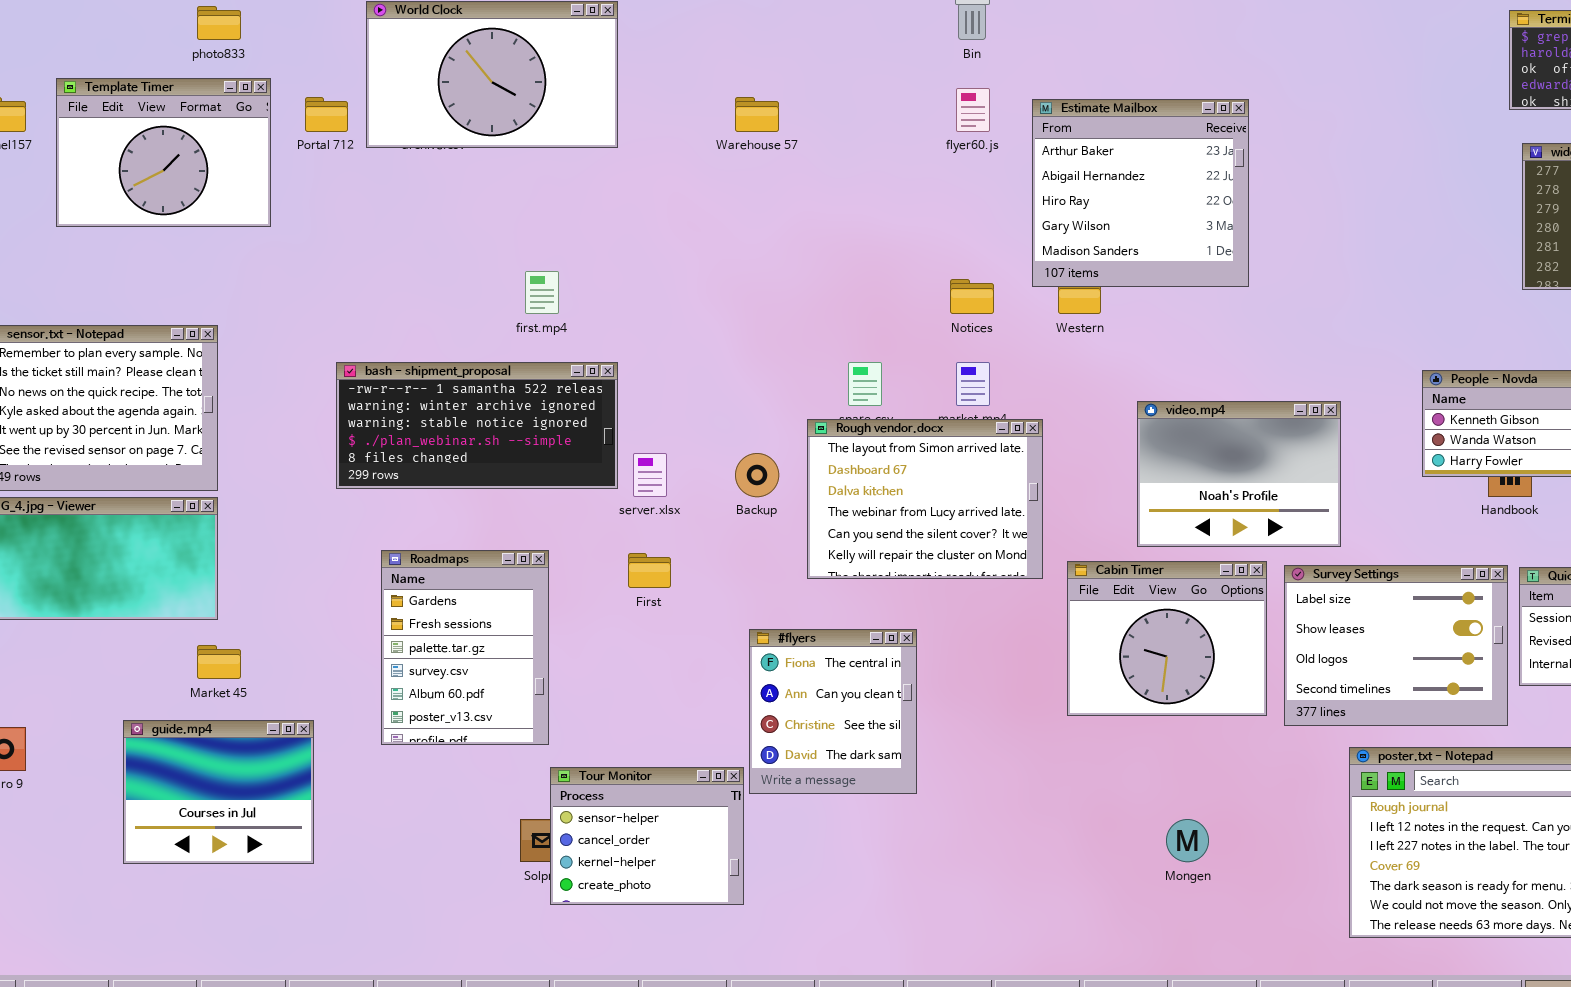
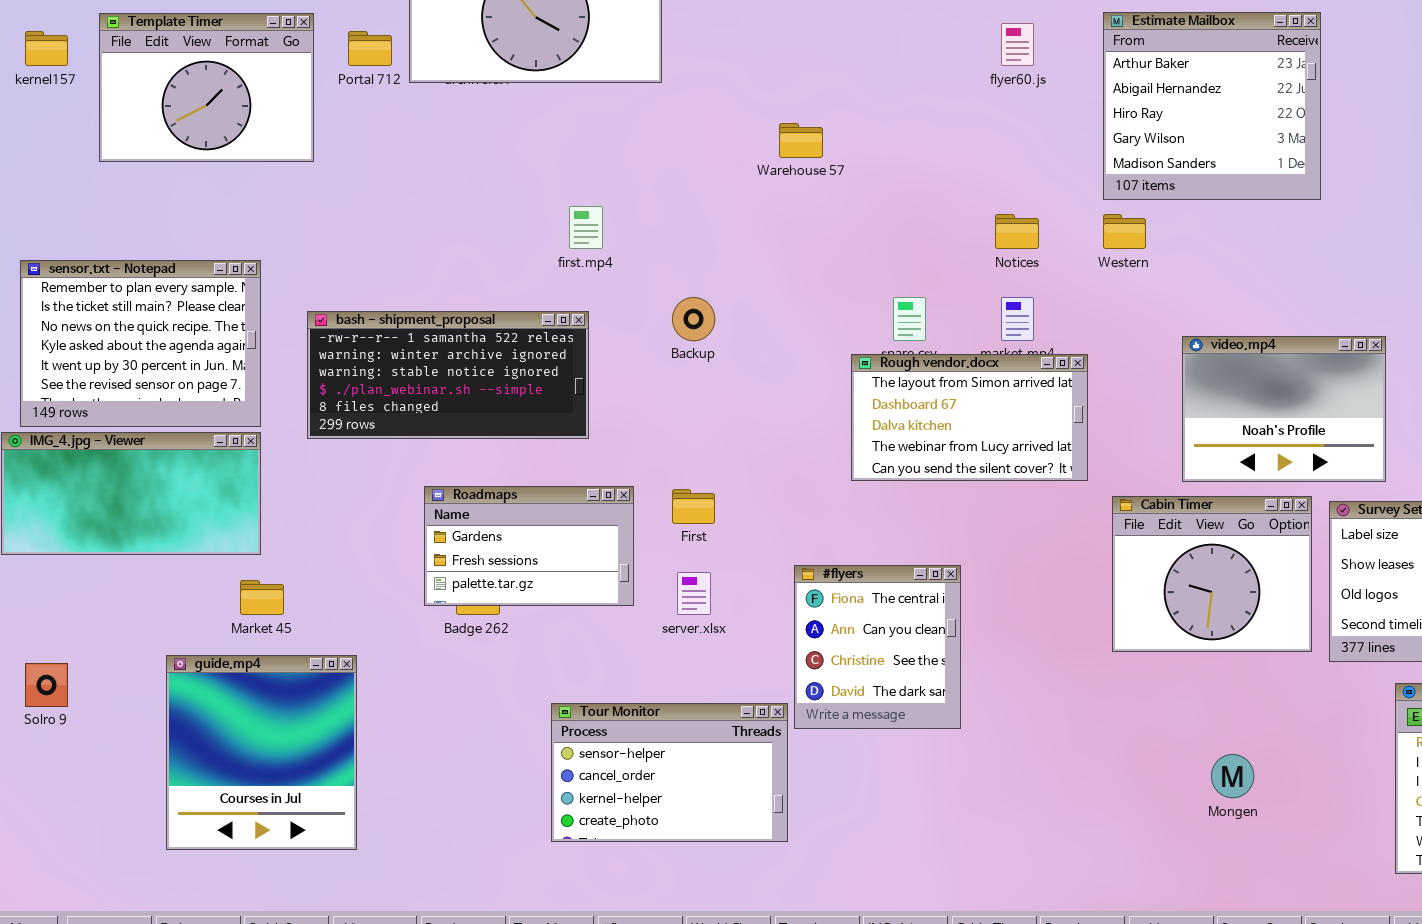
Warehouse 57: [735,97,779,132] -> [779,123,823,158], moved
Estimate Mailbox: [1032,99,1249,287] -> [1103,12,1321,200], moved
bash - shipment_proposal: [336,362,618,489] -> [307,311,589,439], moved
Rough vendor.docx: [807,419,1043,579] -> [851,354,1088,481], resized
server.xlsx: [633,453,667,497] -> [677,572,711,615], moved
Backup: [735,453,779,497] -> [672,297,715,341], moved
Roadmaps: [381,550,549,745] -> [424,486,634,606], resized
guide.mp4: [123,720,314,864] -> [166,655,357,850], resized
Tour Monitor: [550,767,744,905] -> [551,703,788,842], resized

